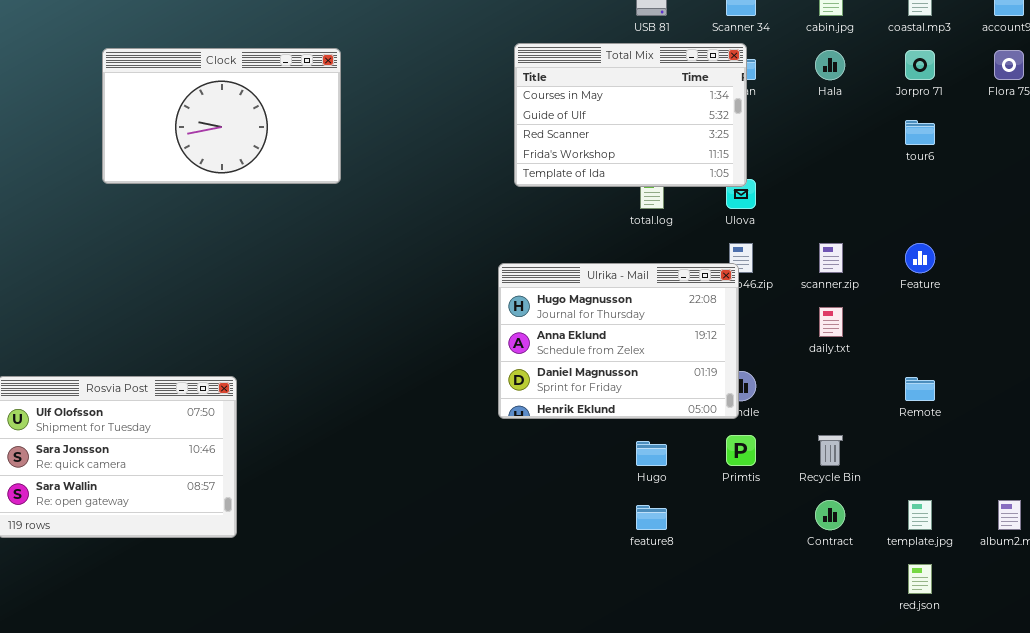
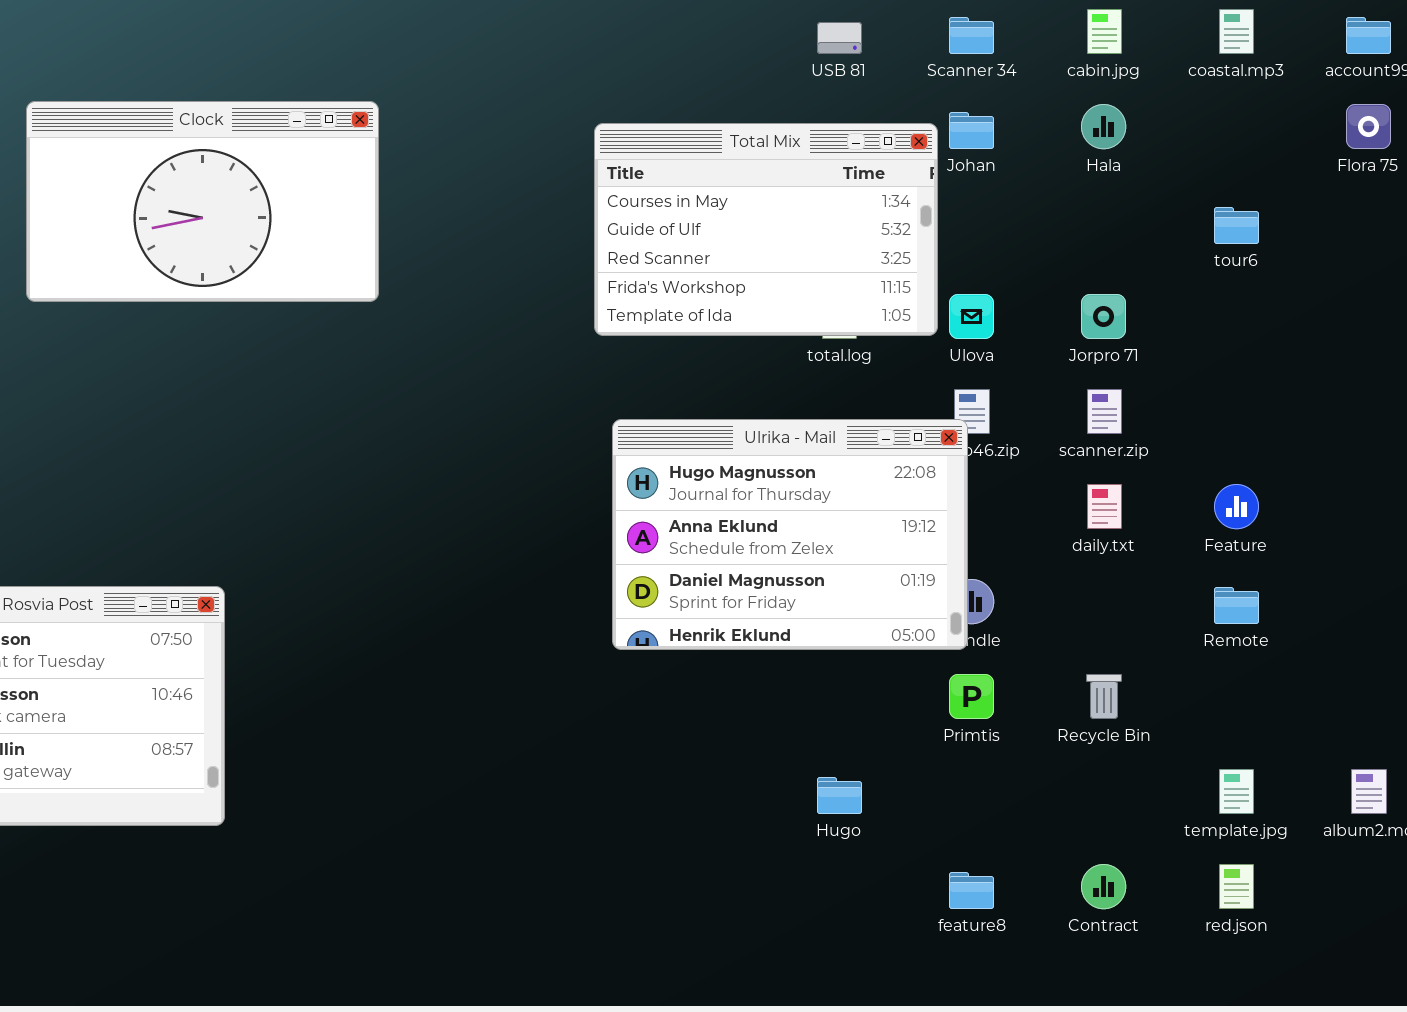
Total Mix: [514,43,747,187] -> [594,123,938,336], moved
Jorpro 71: [905,50,935,80] -> [1081,294,1126,339], moved
Feature: [905,243,935,273] -> [1214,484,1259,529], moved
Hugo: [636,441,667,466] -> [817,777,862,814], moved
Contract: [815,500,845,530] -> [1081,864,1126,909], moved
feature8: [636,505,667,530] -> [949,872,994,909], moved

